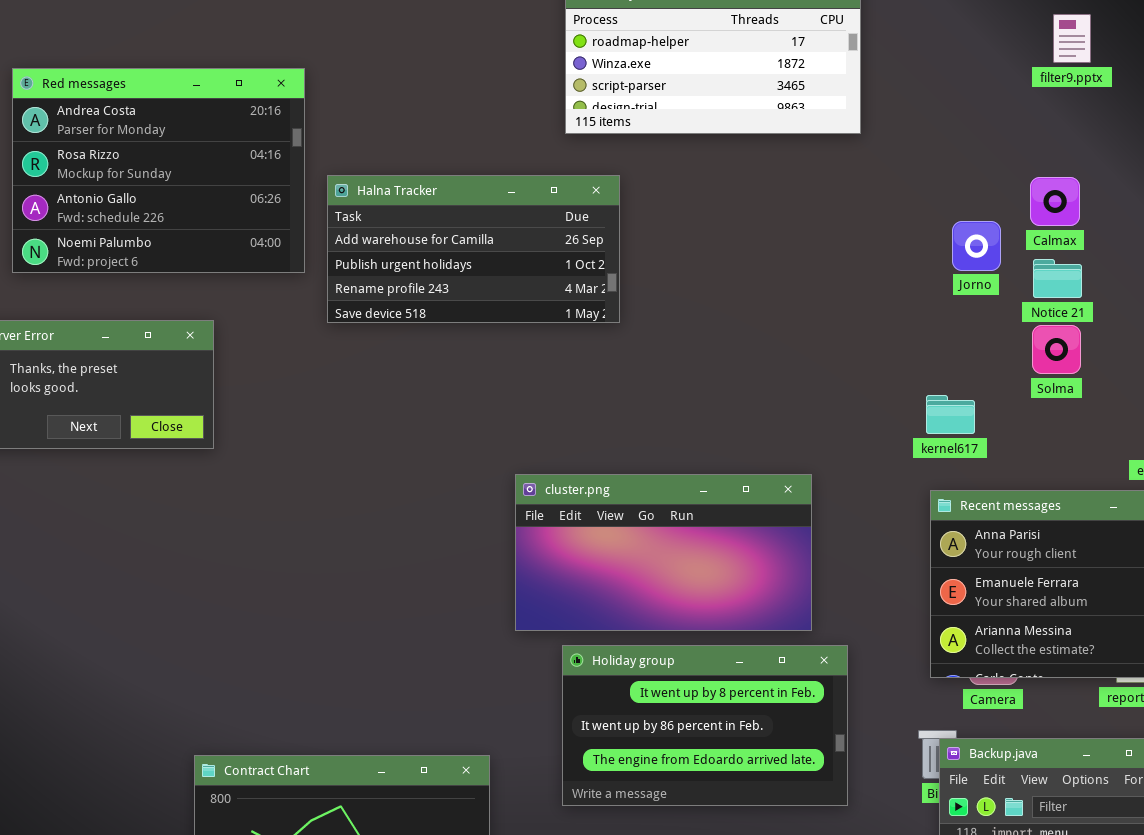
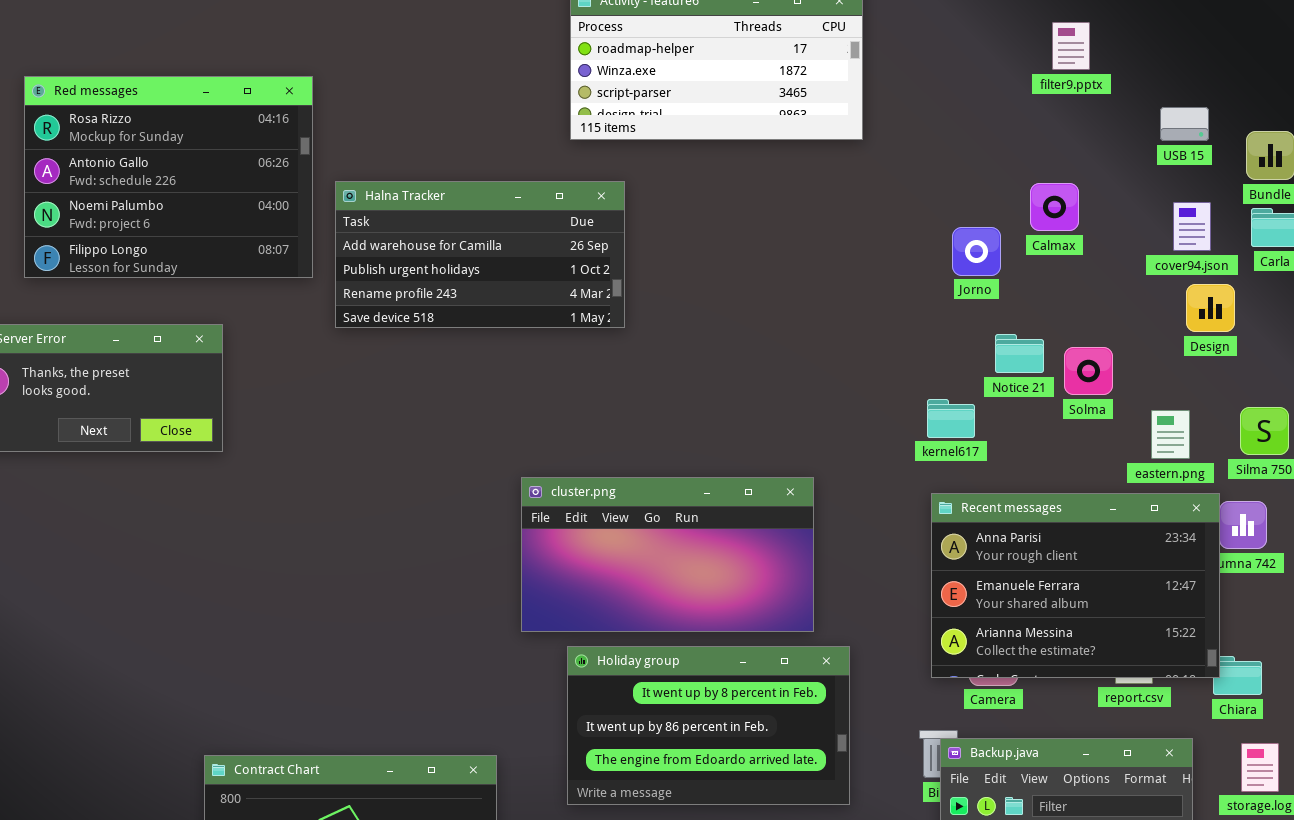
Red messages: [12,68,305,273] -> [24,76,313,278], scrolled down 1 row
Notice 21: [1033,259,1082,298] -> [995,334,1044,373], moved
Solma: [1032,325,1081,374] -> [1064,347,1113,395], moved

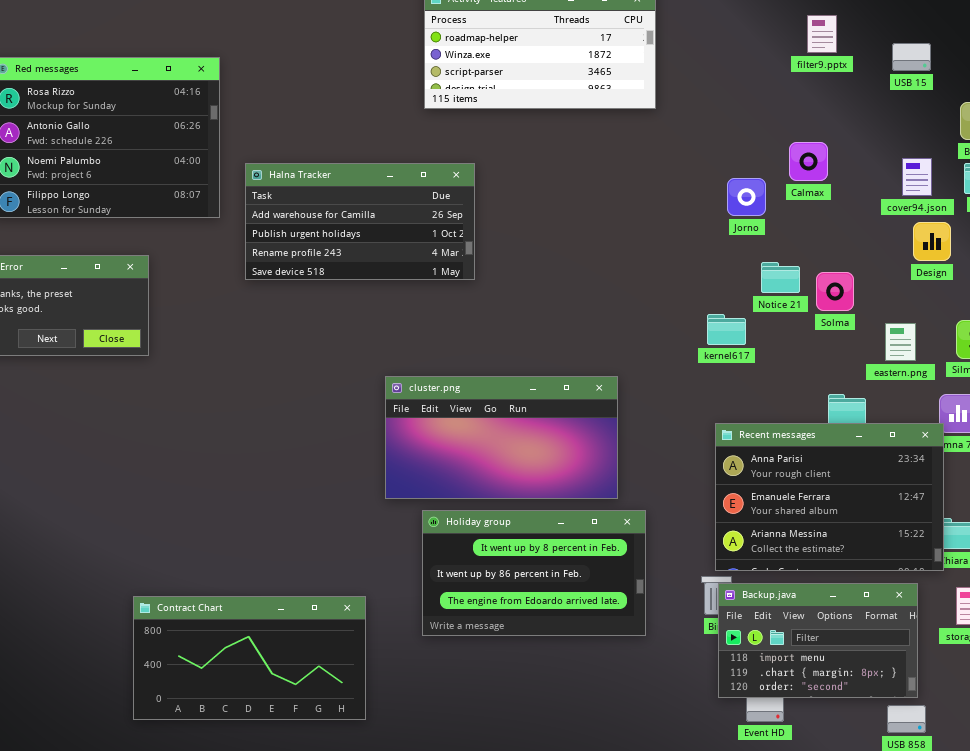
USB 15: [1160,107,1209,141] -> [892,43,931,71], moved
Halna Tracker: [335,181,625,328] -> [245,163,475,280], moved
Recent messages: [931,493,1220,678] -> [715,423,944,571], moved

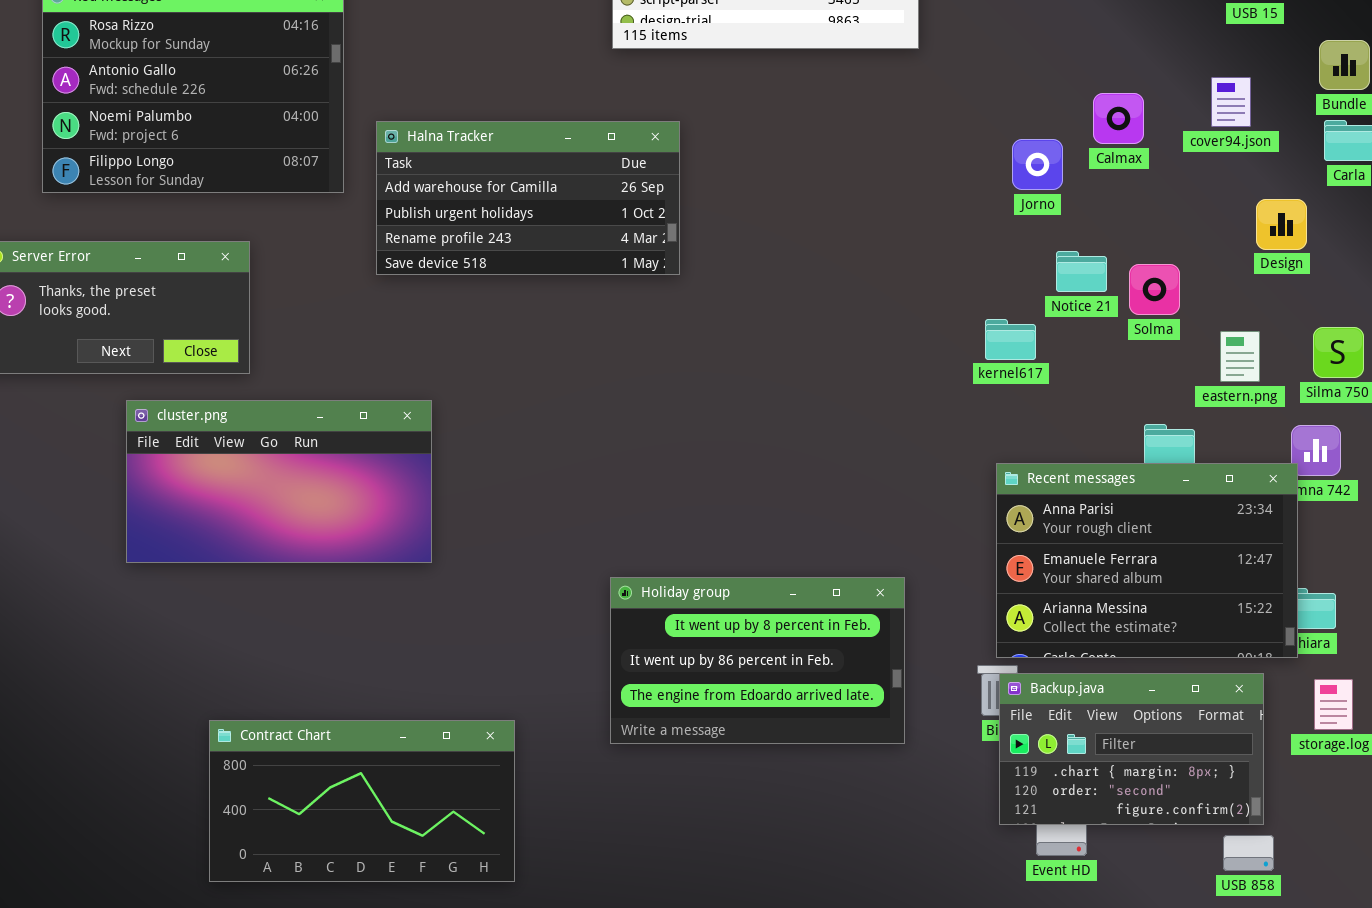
cover94.json: [902,158,932,196] -> [1211,77,1251,127], moved
cluster.png: [385,376,618,499] -> [126,400,432,563], moved
Backup.java: [718,583,918,698] -> [999,673,1264,825], scrolled down 1 row
Contract Chart: [133,596,366,720] -> [209,720,515,882], moved

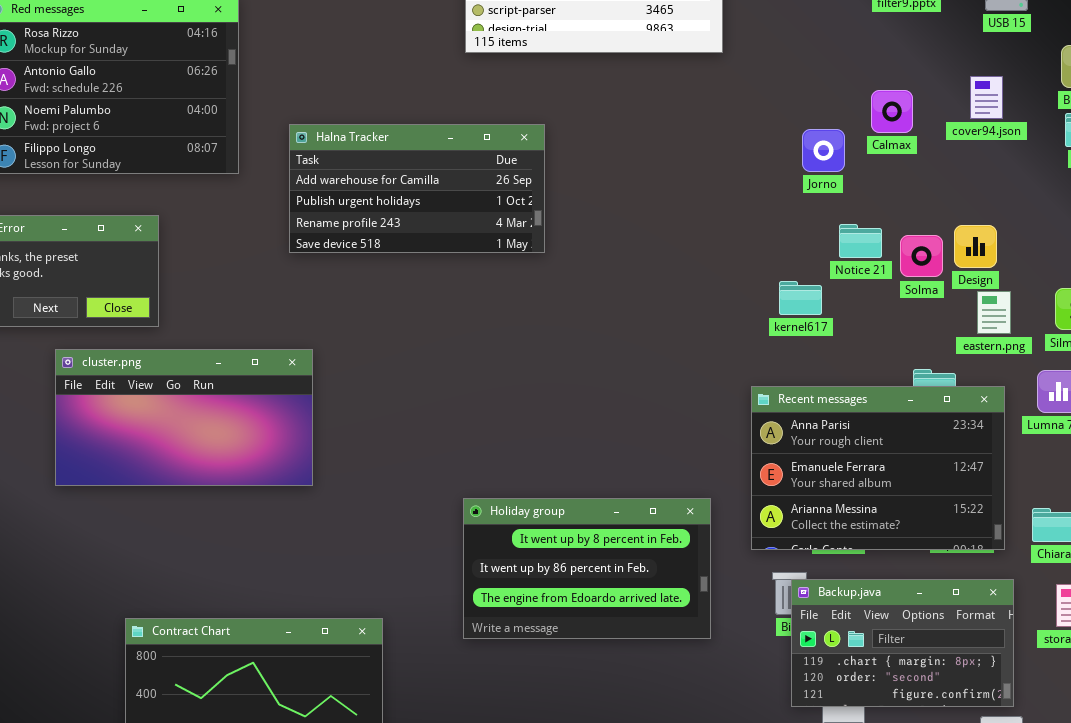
Halna Tracker: [376,121,680,275] -> [289,124,545,253], moved
Design: [1256,199,1307,250] -> [954,225,997,268], moved
Recent messages: [996,463,1298,658] -> [751,386,1005,550], moved

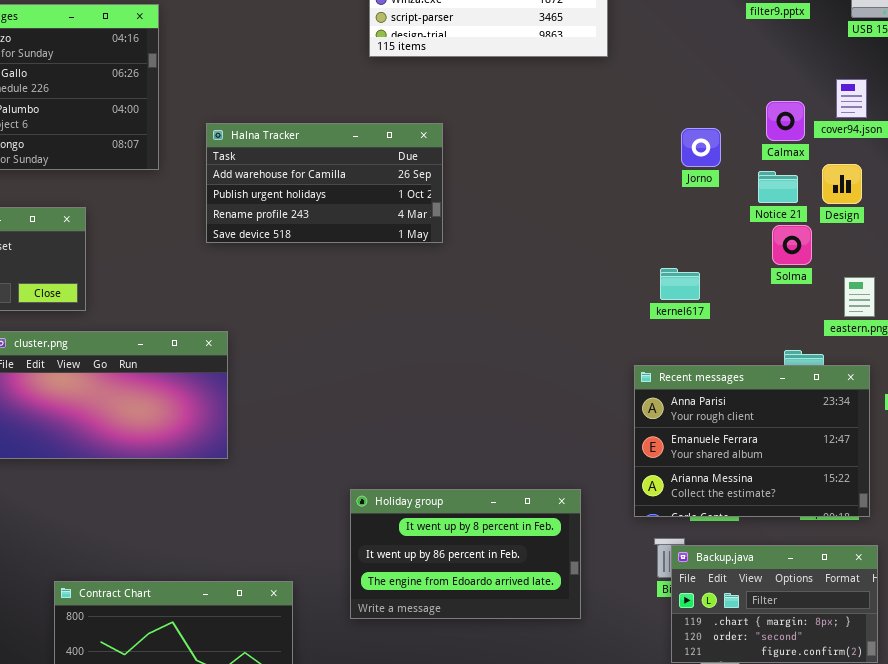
Calmax: [871,90,913,133] -> [766,101,805,141], moved
Notice 21: [839,224,882,258] -> [758,171,798,203], moved
Design: [954,225,997,268] -> [822,164,862,204], moved
Holiday group: [463,498,711,639] -> [350,489,581,619], moved

